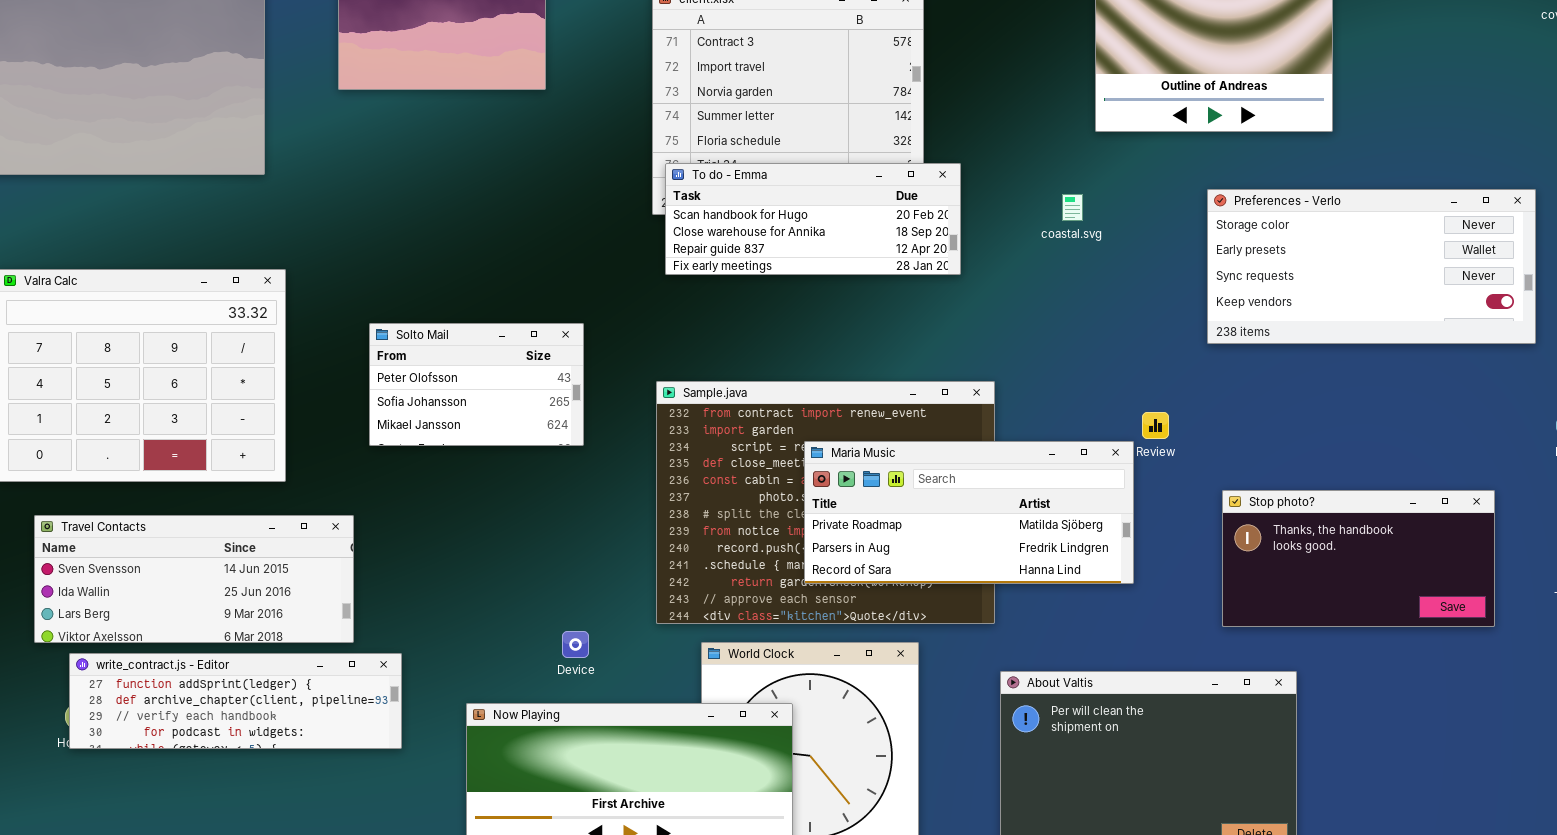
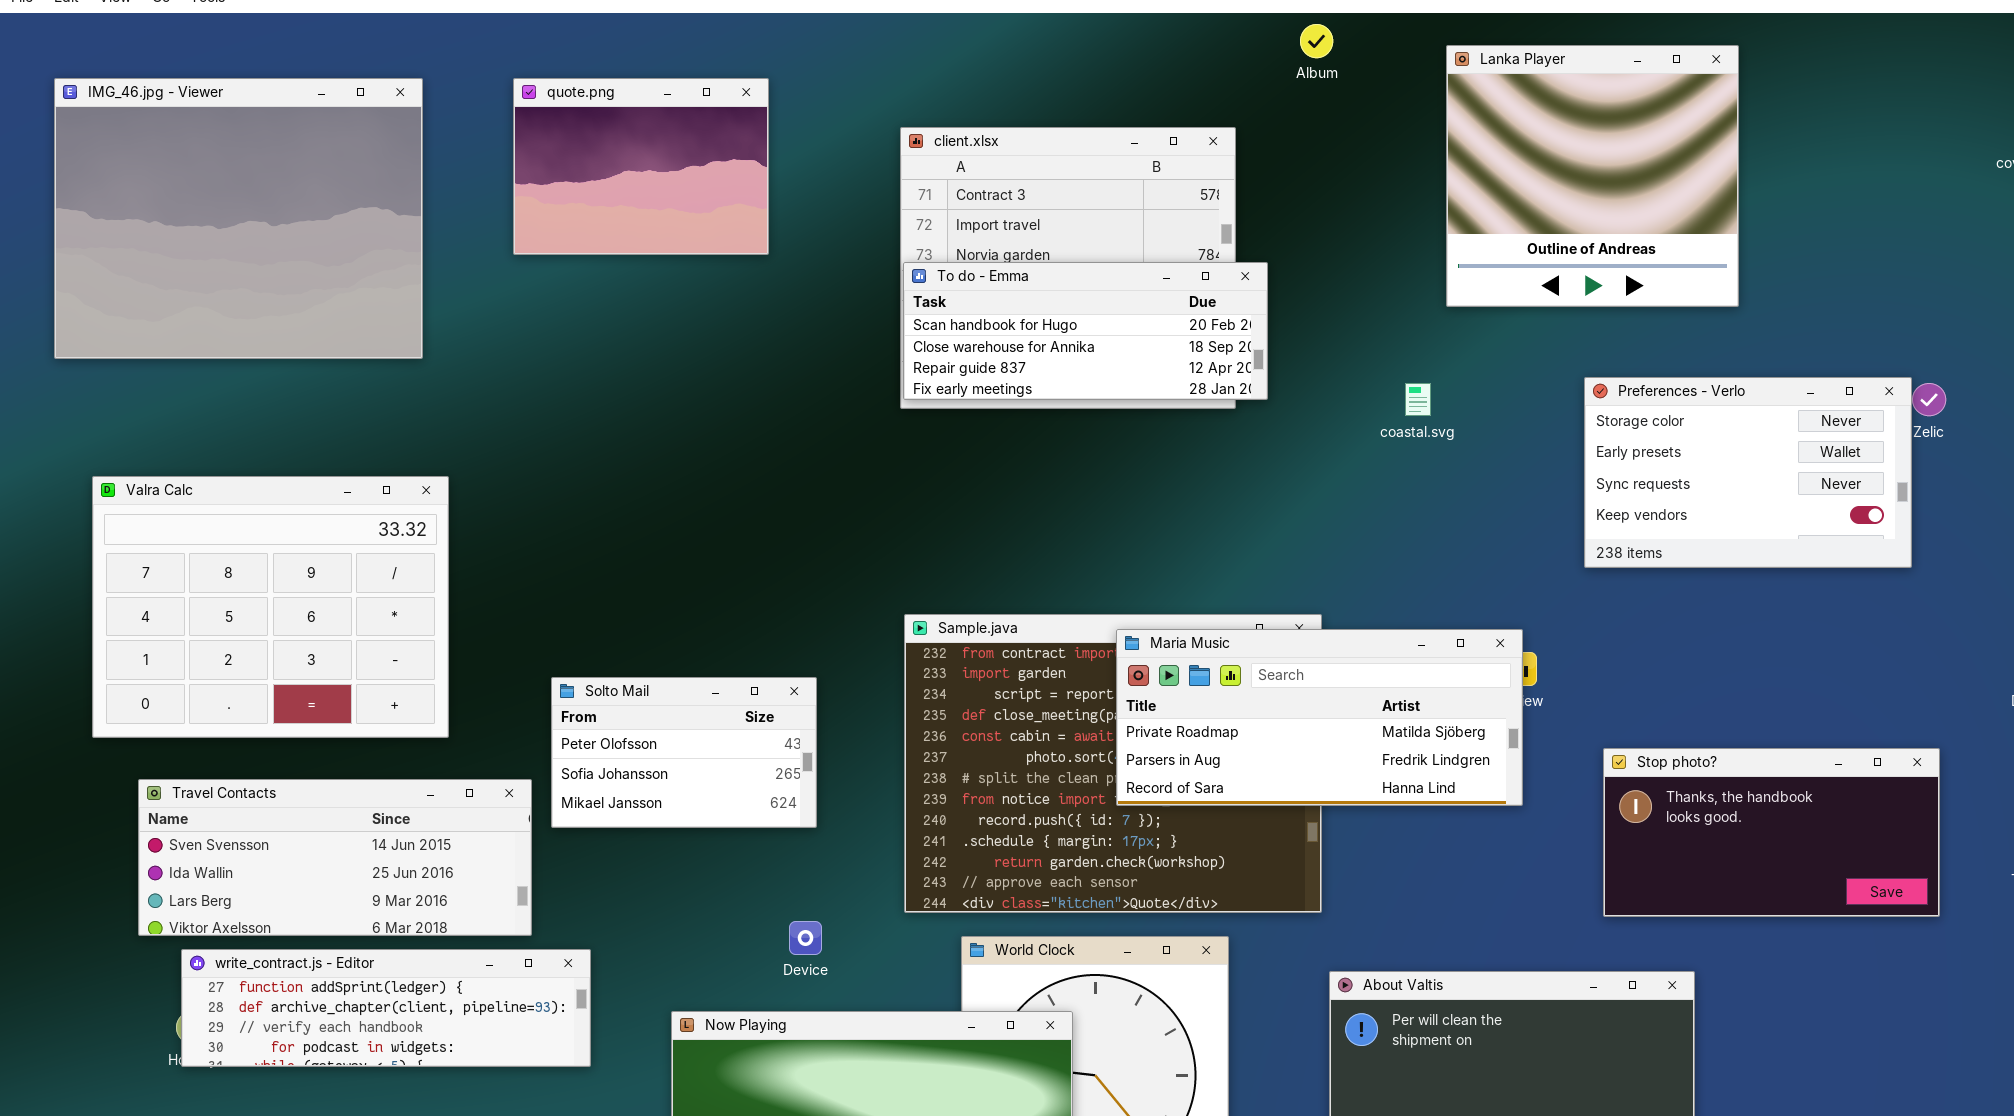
To do - Emma: [665,163,961,275] -> [903,262,1268,400], moved
Preferences - Verlo: [1207,189,1536,344] -> [1584,377,1912,568], resized
Solto Mail: [369,323,584,446] -> [551,677,817,828], moved
Maria Music: [804,441,1134,584] -> [1116,629,1523,806], moved

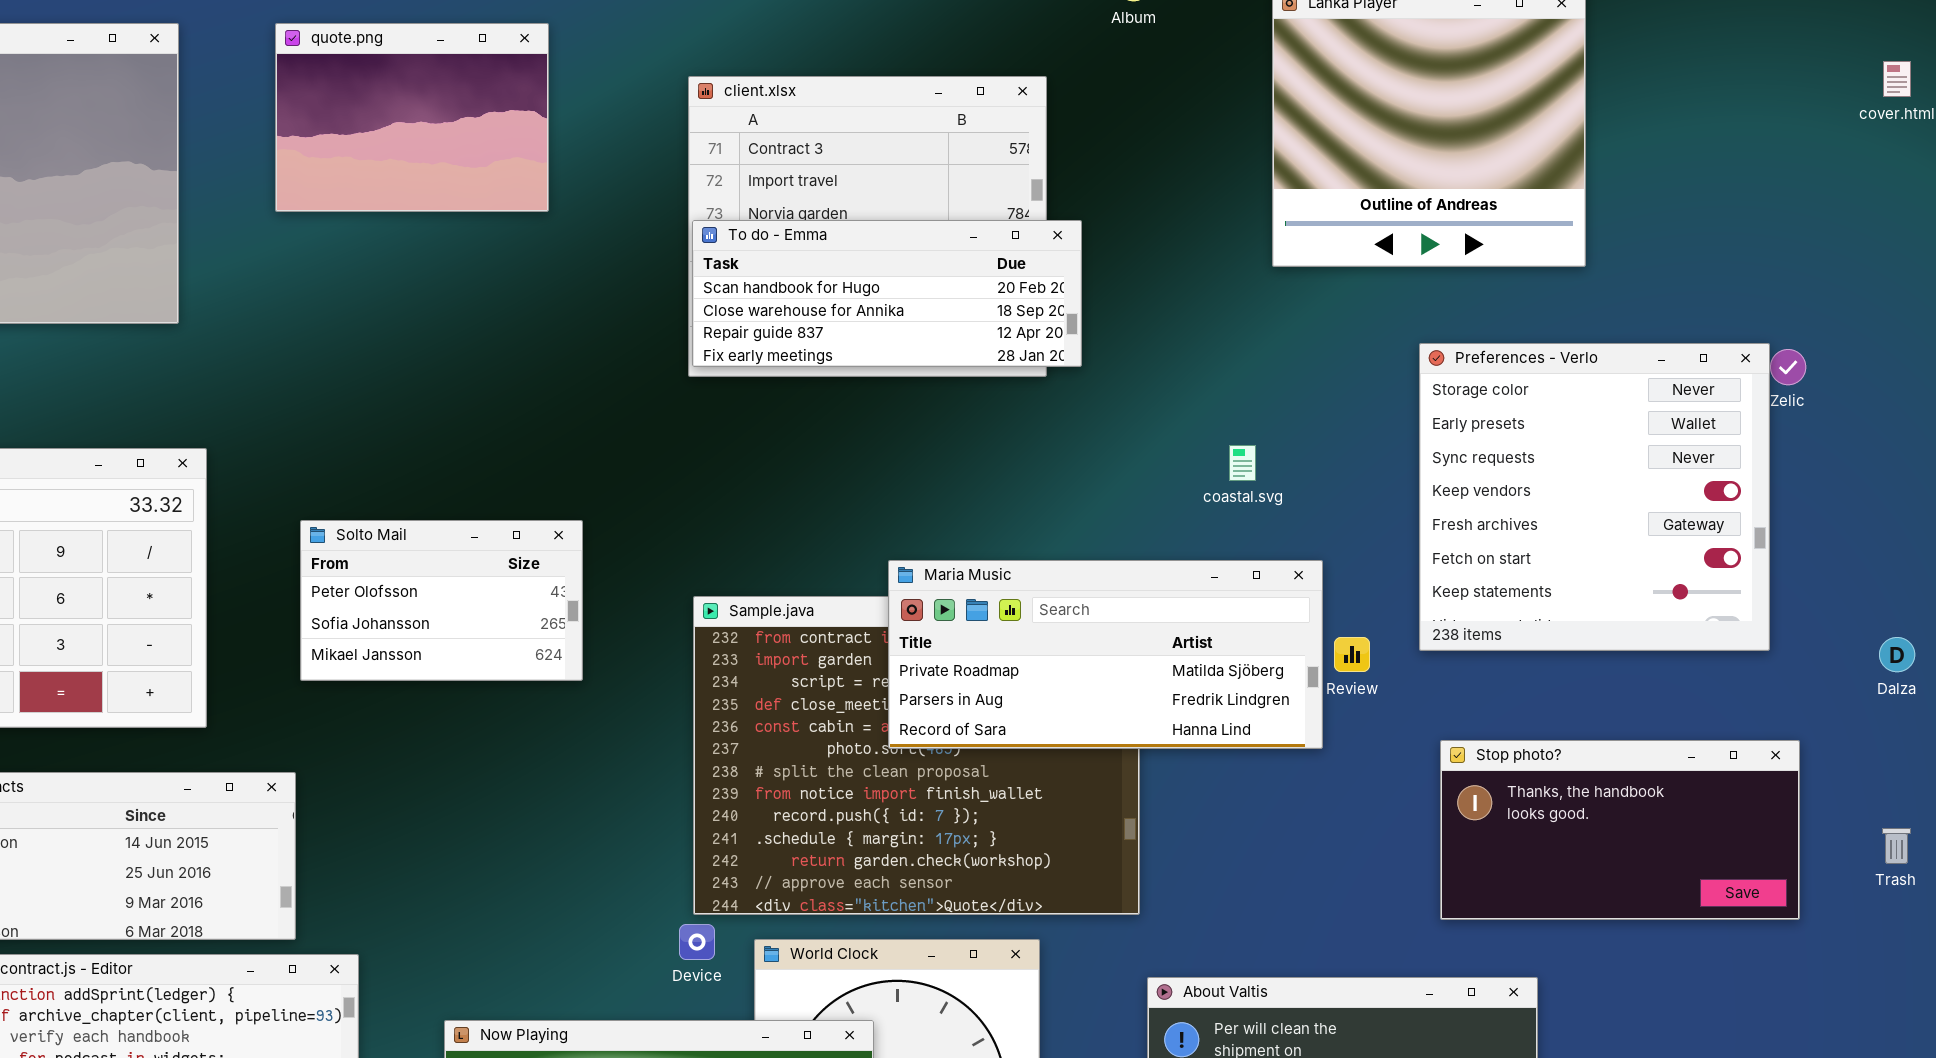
Preferences - Verlo: [1584,377,1912,568] -> [1419,343,1770,651], resized
coastal.svg: [1405,383,1431,416] -> [1229,445,1256,481], moved
Maria Music: [1116,629,1523,806] -> [888,560,1323,749], moved
Solto Mail: [551,677,817,828] -> [300,520,583,681], moved
Device: [789,921,822,955] -> [679,924,715,960], moved

